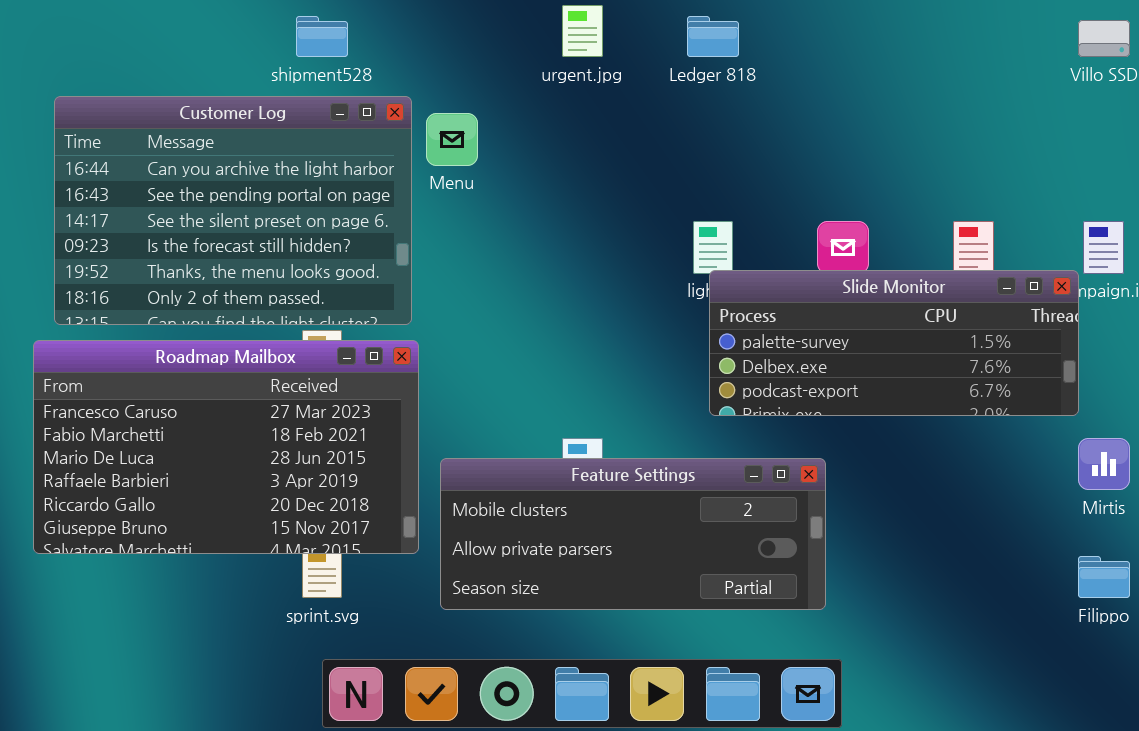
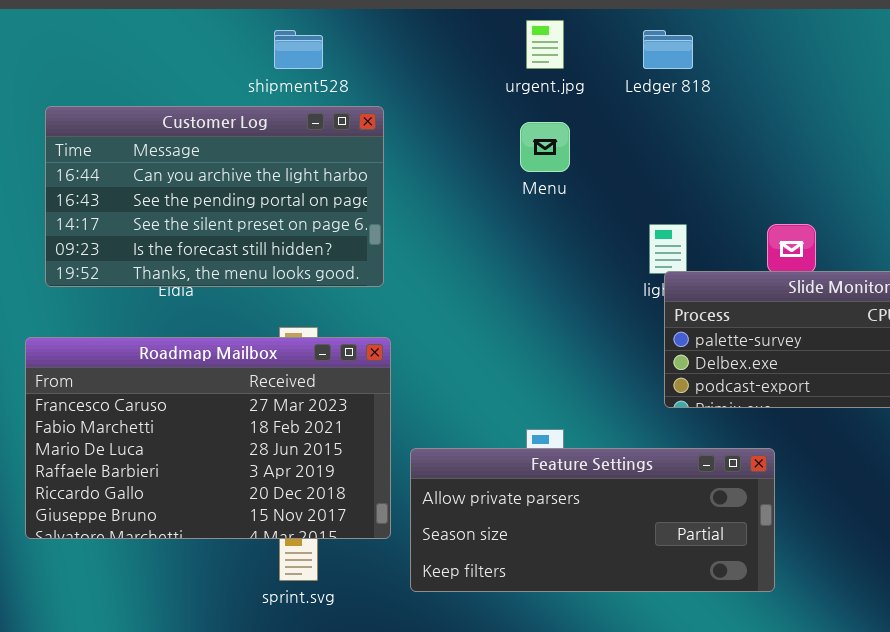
Customer Log: [54,96,412,325] -> [45,106,384,287], resized
Menu: [426,113,478,166] -> [520,122,570,172], moved
Feature Settings: [440,458,826,610] -> [410,448,775,592], scrolled down 1 row

